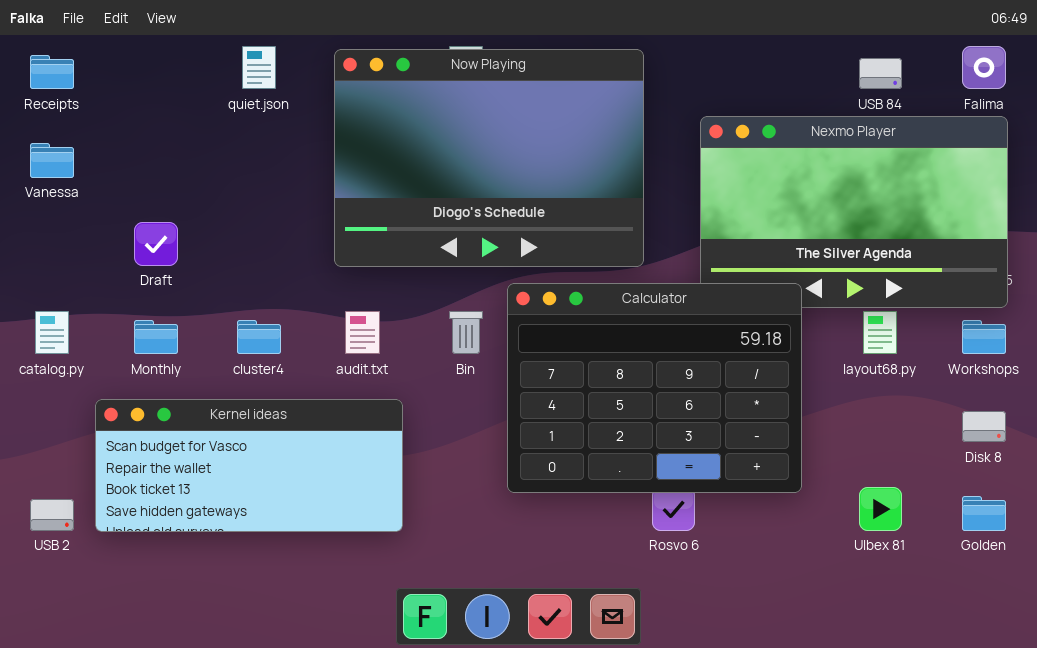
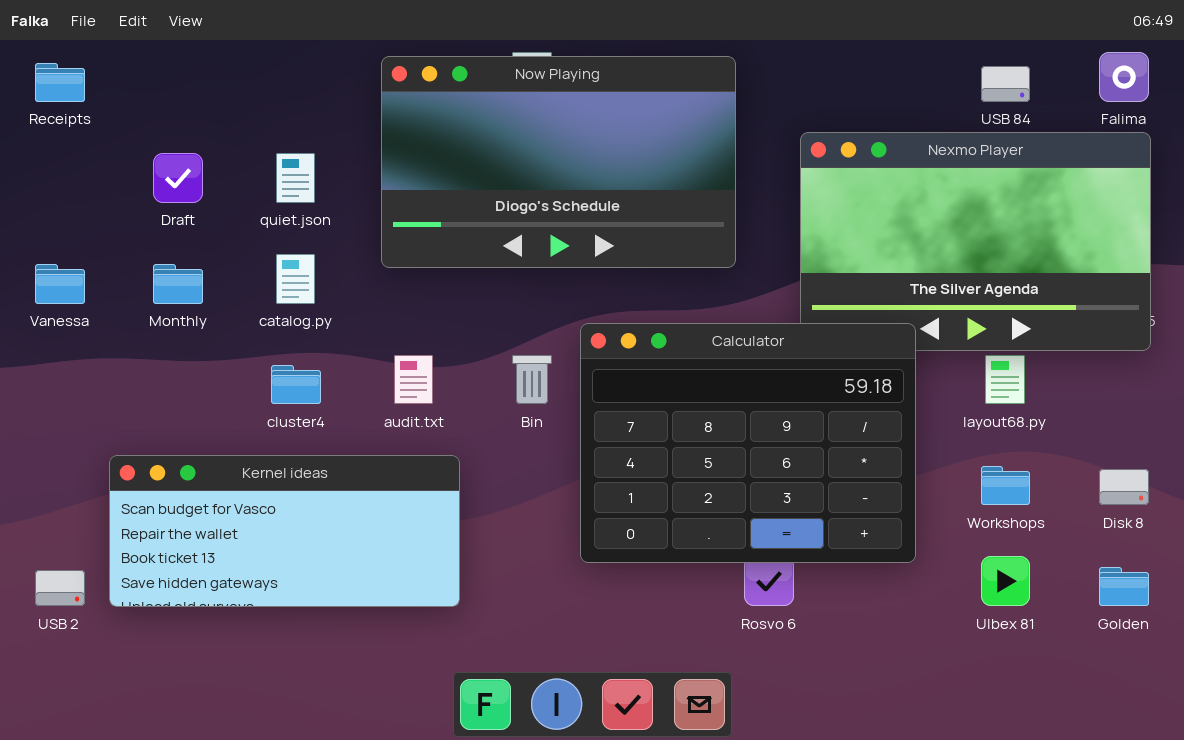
quiet.json: [242,46,276,89] -> [276,153,315,203], moved
Now Playing: [334,49,644,267] -> [381,56,736,268], resized
Vanessa: [30,143,74,178] -> [35,264,85,304], moved
Draft: [134,222,178,266] -> [153,153,203,203], moved
catalog.py: [35,311,69,354] -> [276,254,315,304], moved
Monthly: [134,320,178,354] -> [153,264,203,304], moved
Workshops: [962,320,1006,354] -> [981,466,1030,505], moved

